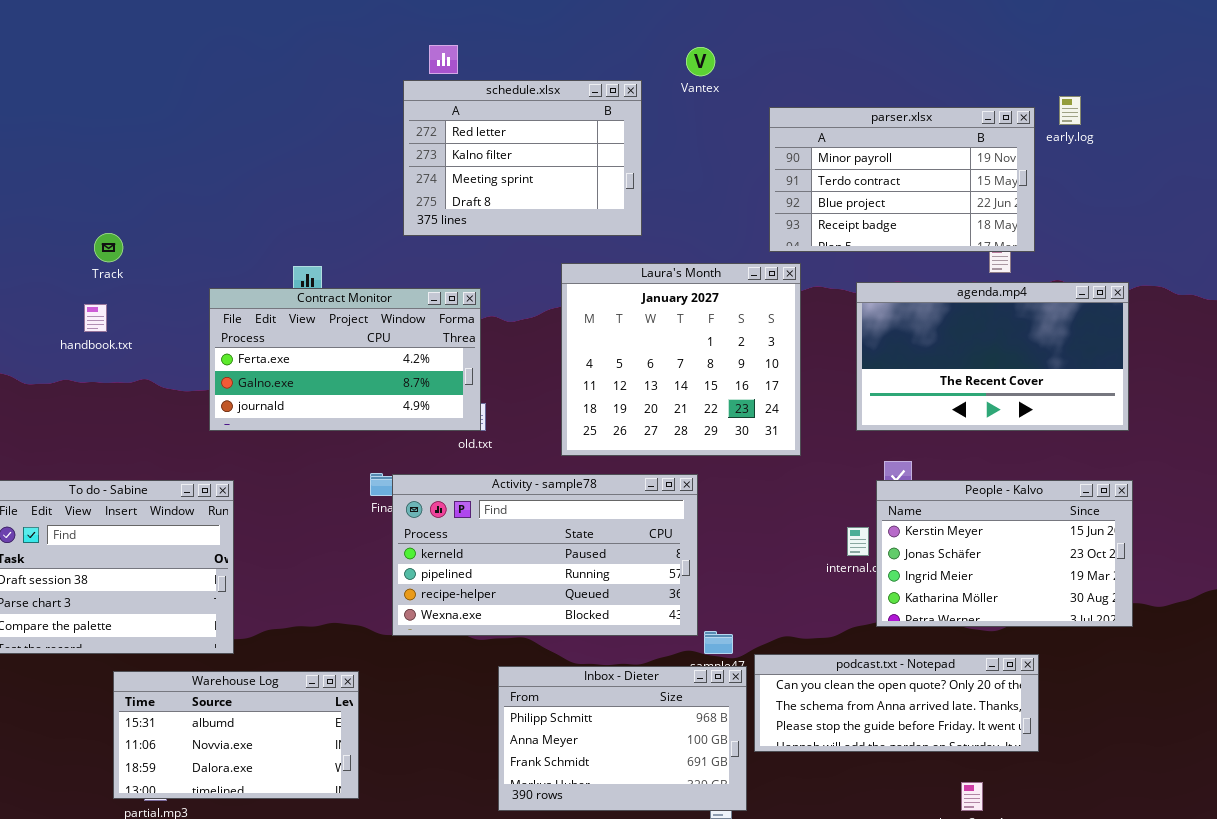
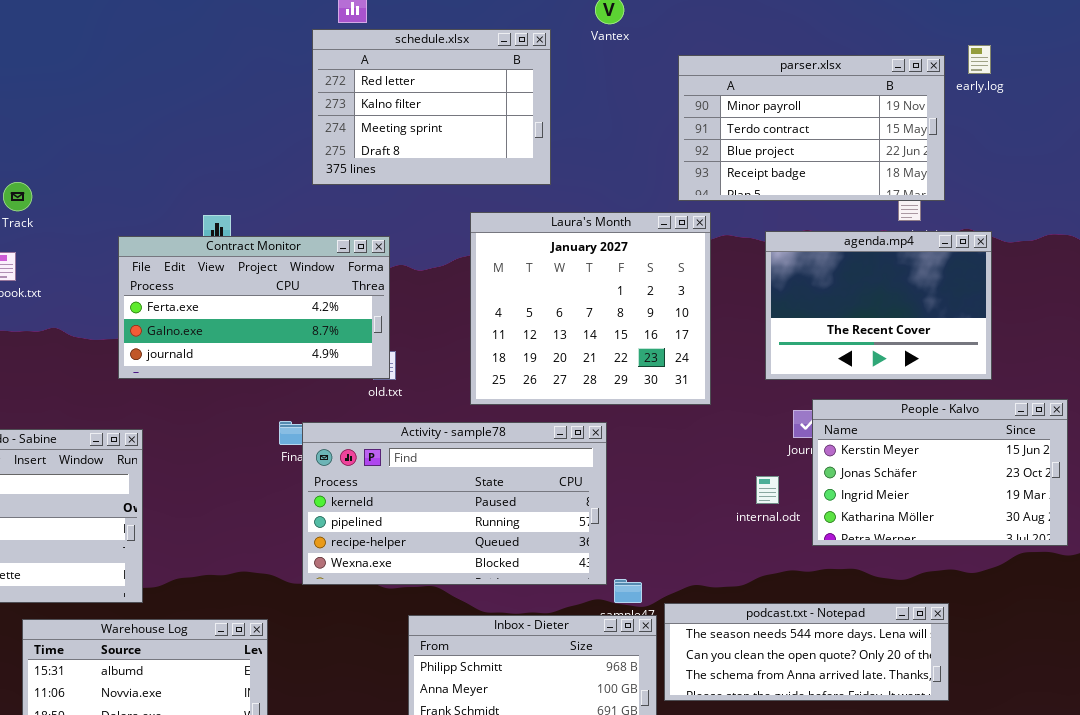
agenda.mp4: [856,282,1129,431] -> [765,231,992,380], resized
People - Kalvo: [876,480,1133,627] -> [812,399,1068,546], moved
podcast.txt - Notepad: [754,654,1039,752] -> [664,603,949,701], scrolled up 1 row

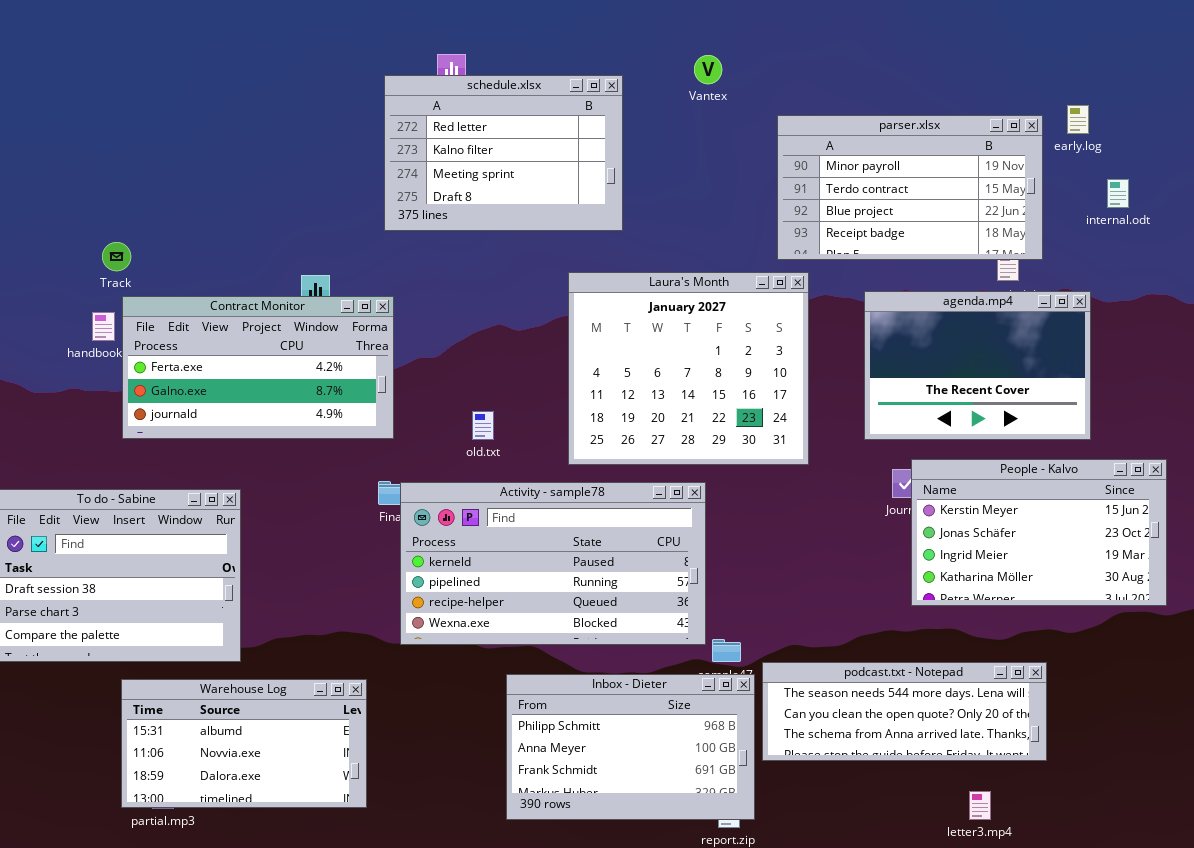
schedule.xlsx: [312,29,551,185] -> [384,75,623,231], moved
Contract Monitor: [118,236,390,379] -> [122,296,394,439], moved
internal.odt: [756,476,779,504] -> [1107,179,1129,208], moved

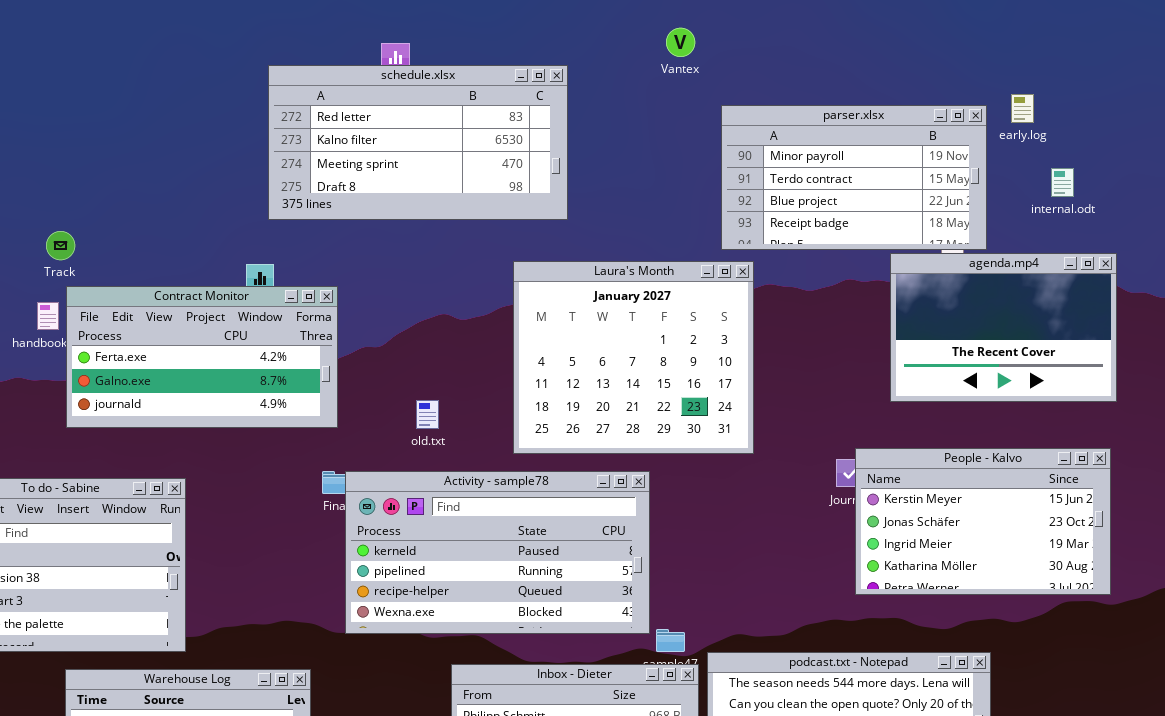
Vantex: [694,55,722,84] -> [666,28,695,57], moved
schedule.xlsx: [384,75,623,231] -> [268,65,568,220], resized
agenda.mp4: [864,291,1091,440] -> [890,253,1117,402], moved

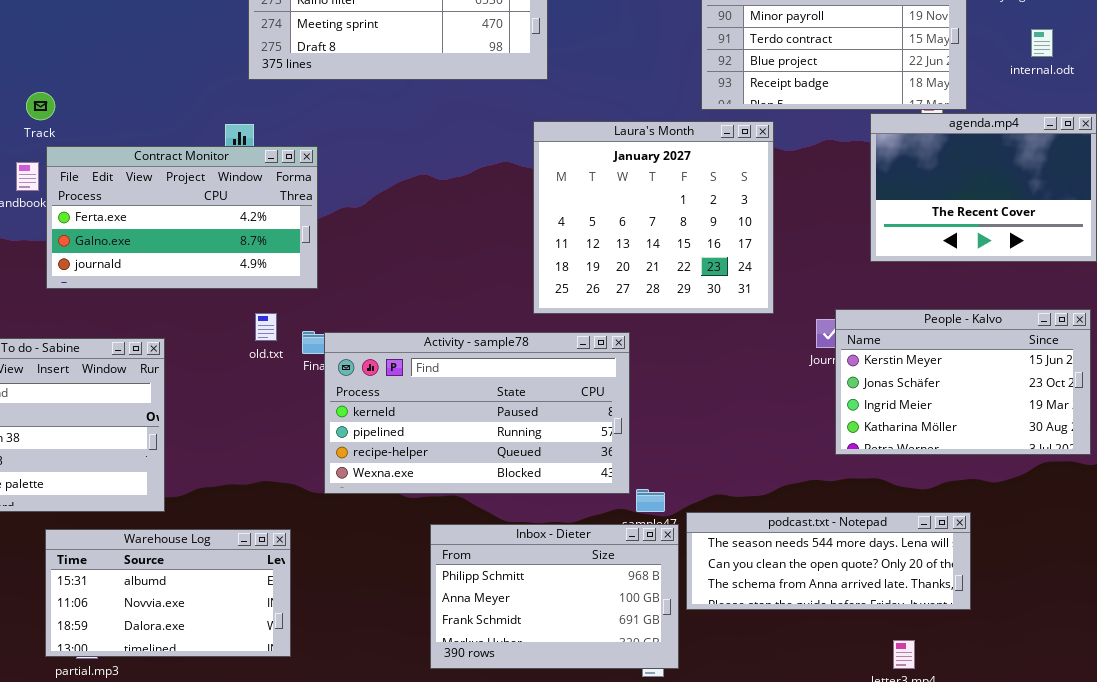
Laura's Month: [513,261,754,454] -> [533,121,774,314], moved
old.txt: [416,400,439,429] -> [255,313,277,341], moved

